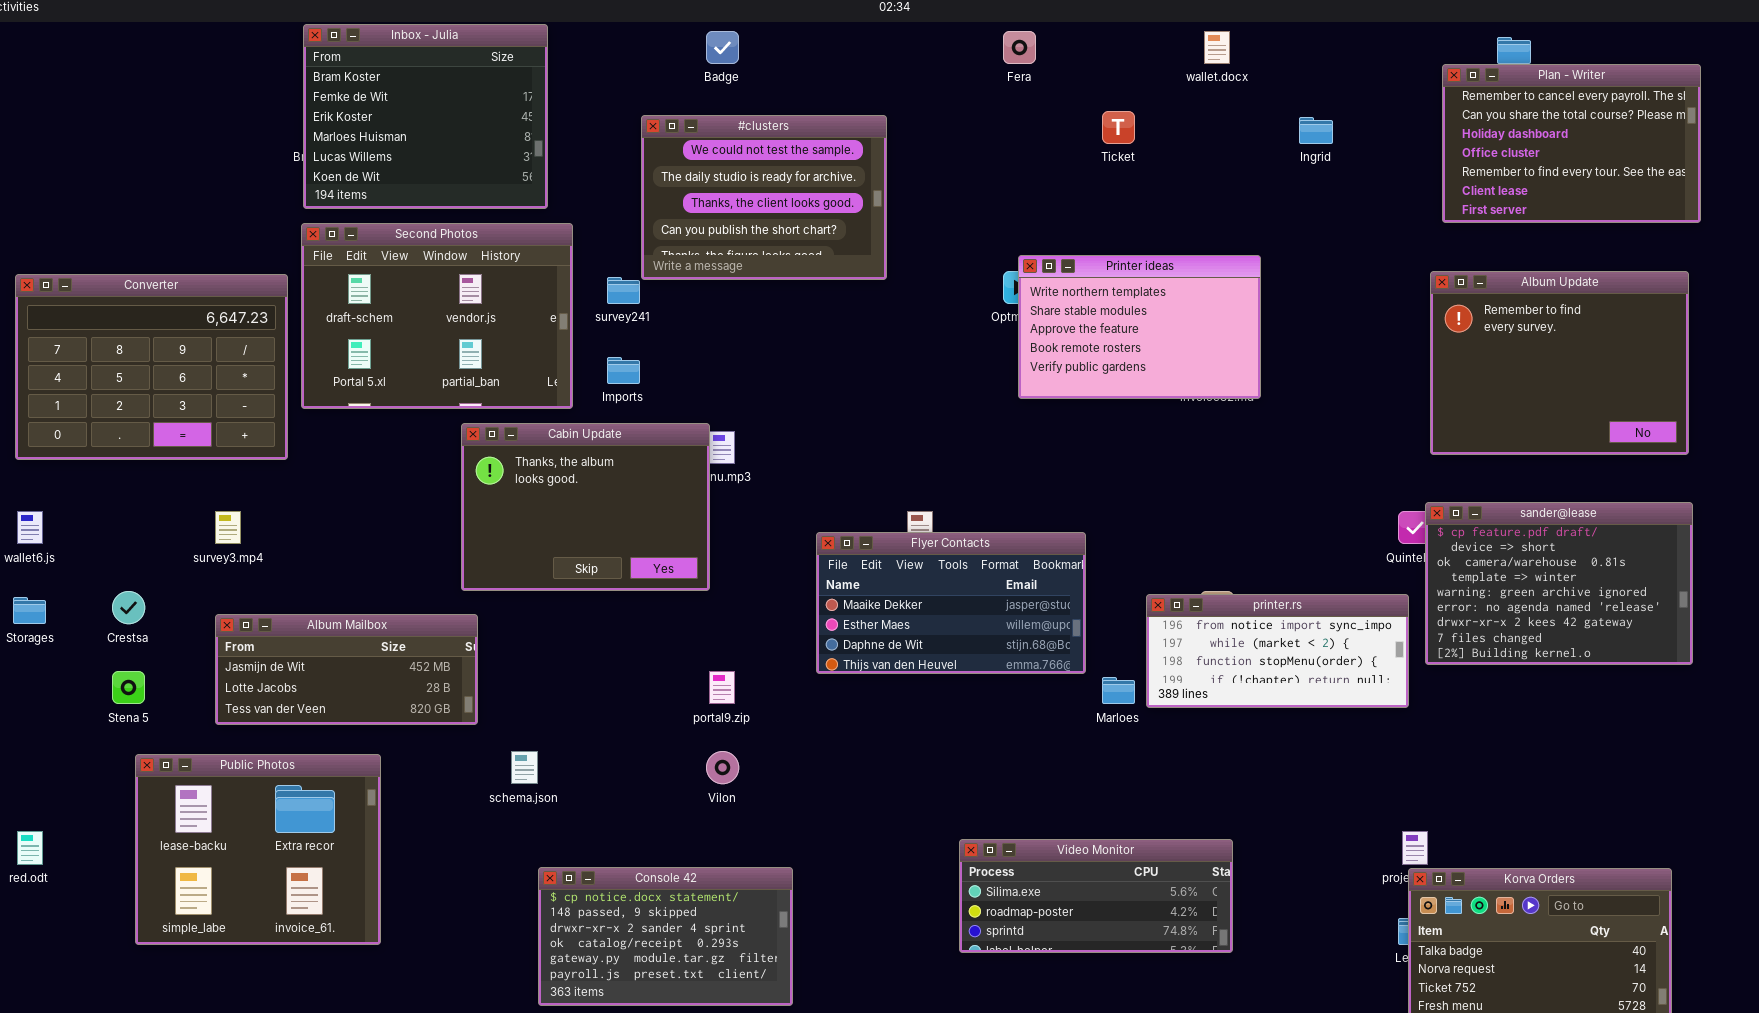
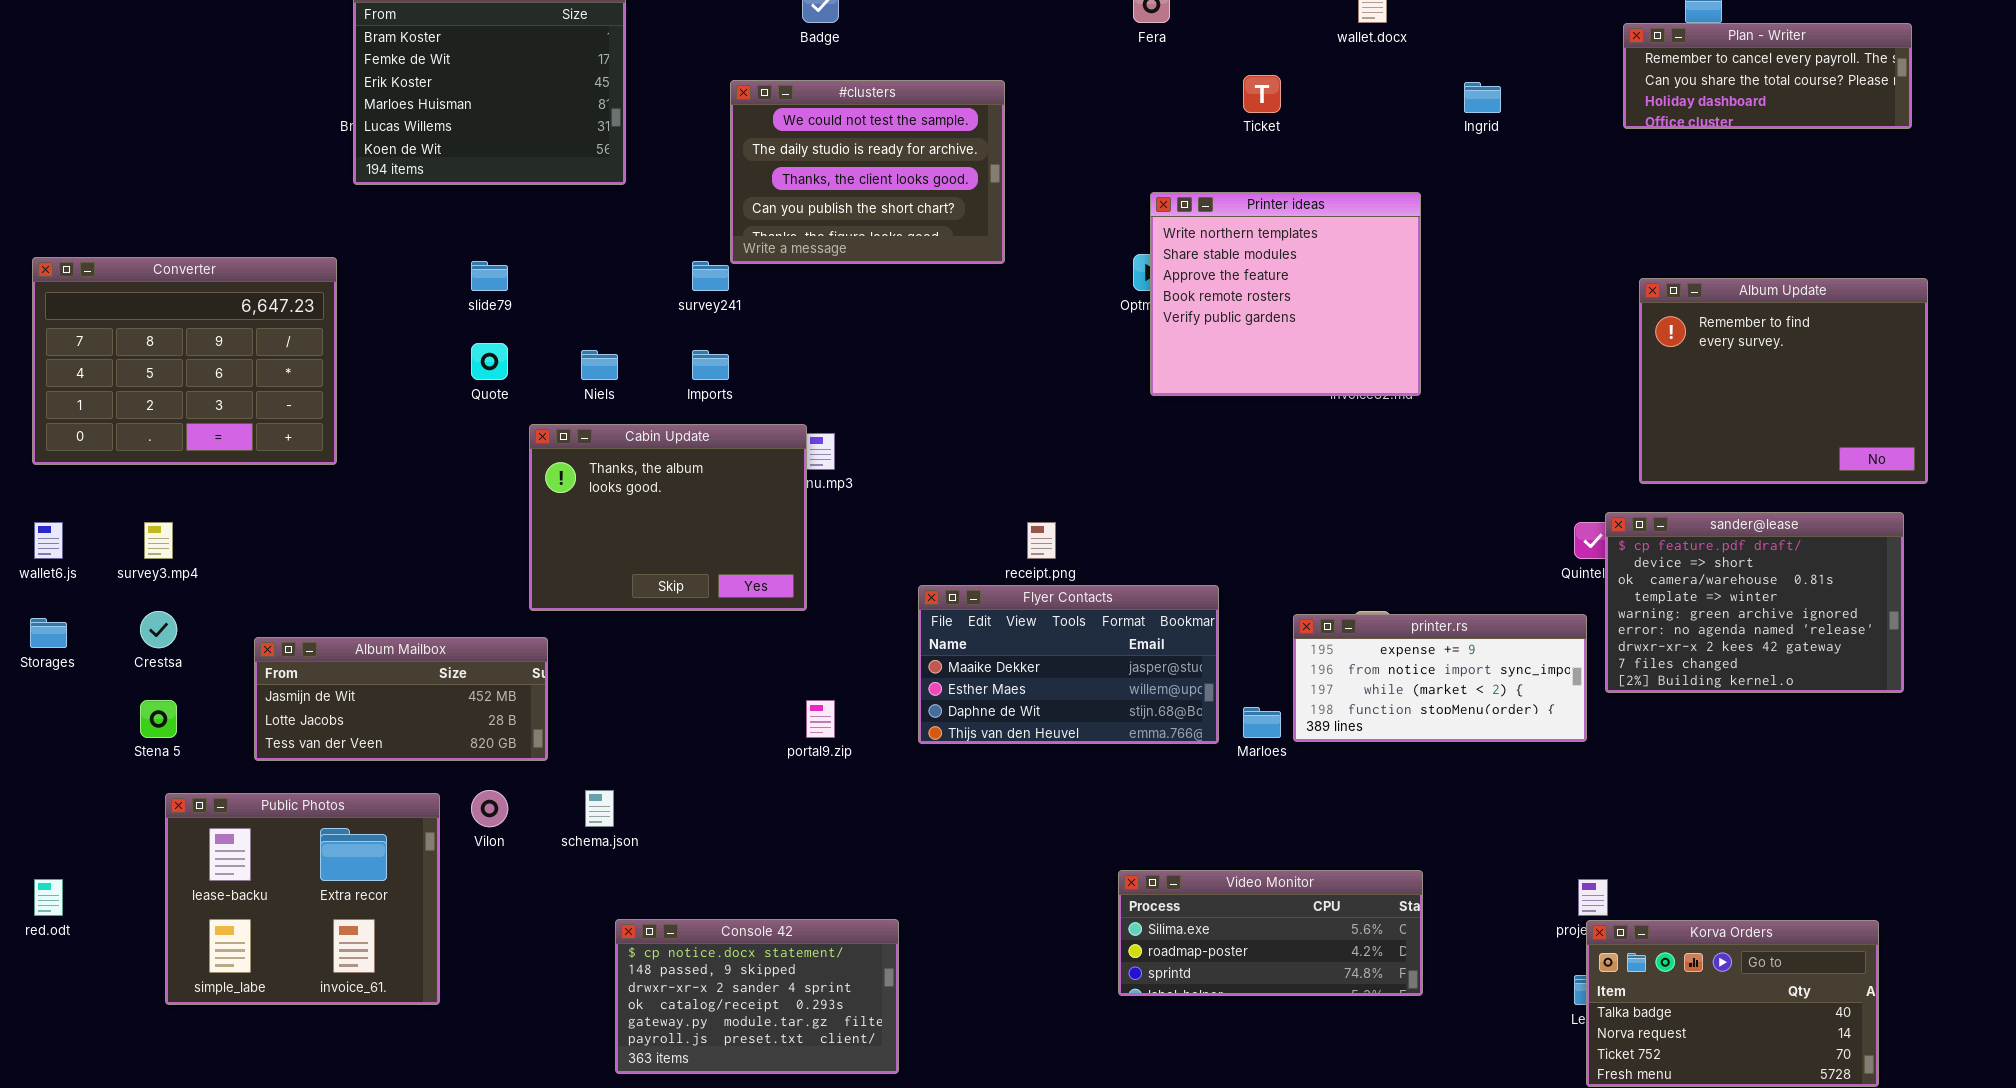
Plan - Writer: [1442,64,1701,223] -> [1623,23,1912,129], resized
Second Photos: [301,223,573,409] -> none, closed
Printer ideas: [1018,255,1261,399] -> [1150,192,1421,396], resized
Album Update: [1430,271,1689,455] -> [1639,278,1928,484], moved
survey3.mp4: [215,511,241,544] -> [144,522,173,559], moved
Flyer Contacts: [816,532,1086,674] -> [918,585,1219,744], moved
printer.rs: [1146,594,1409,708] -> [1293,614,1587,742], scrolled up 1 row
Vilon: [706,751,739,784] -> [471,790,508,827], moved
Video Monitor: [959,839,1233,953] -> [1118,870,1423,996], moved

